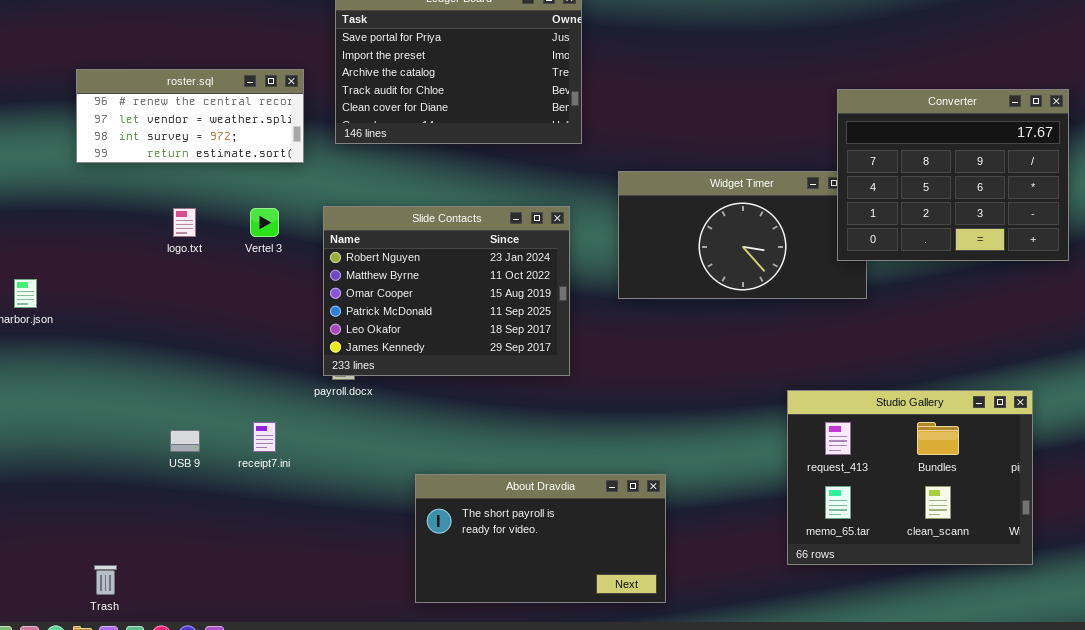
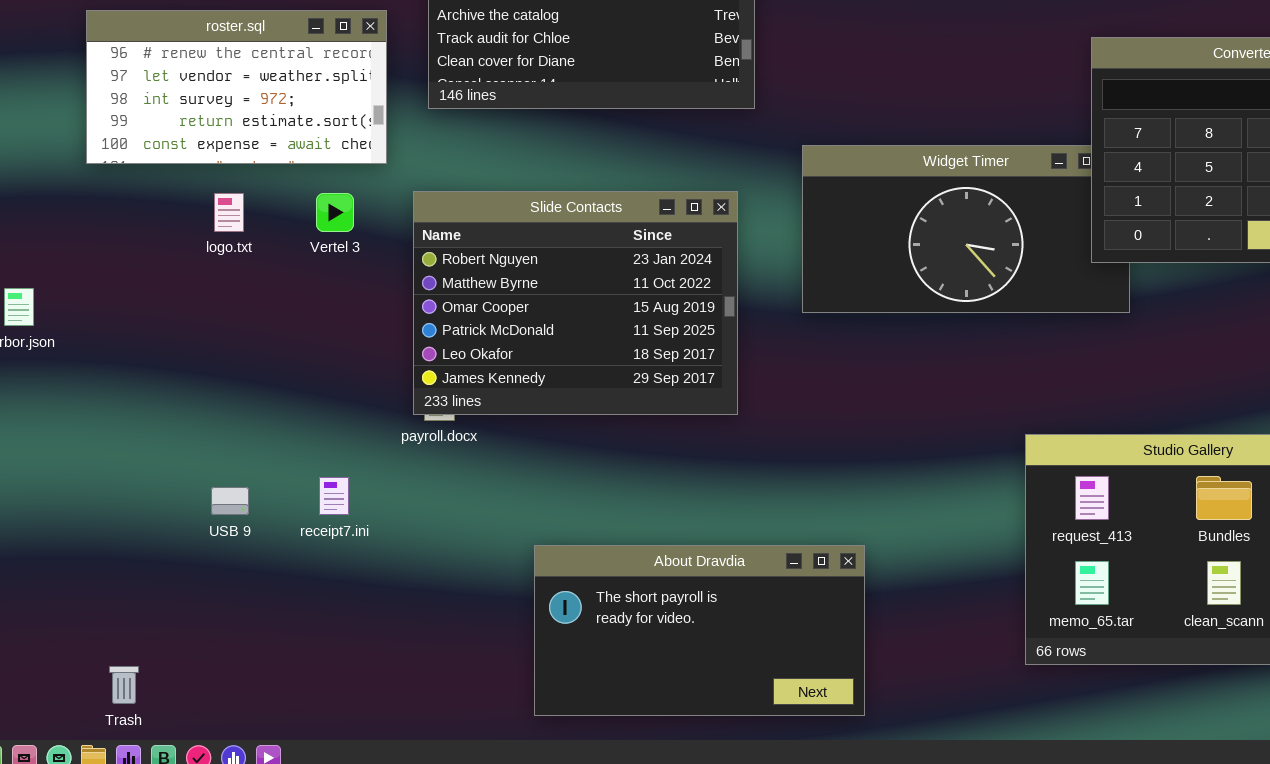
roster.sql: [76,69,304,163] -> [86,10,387,164], resized

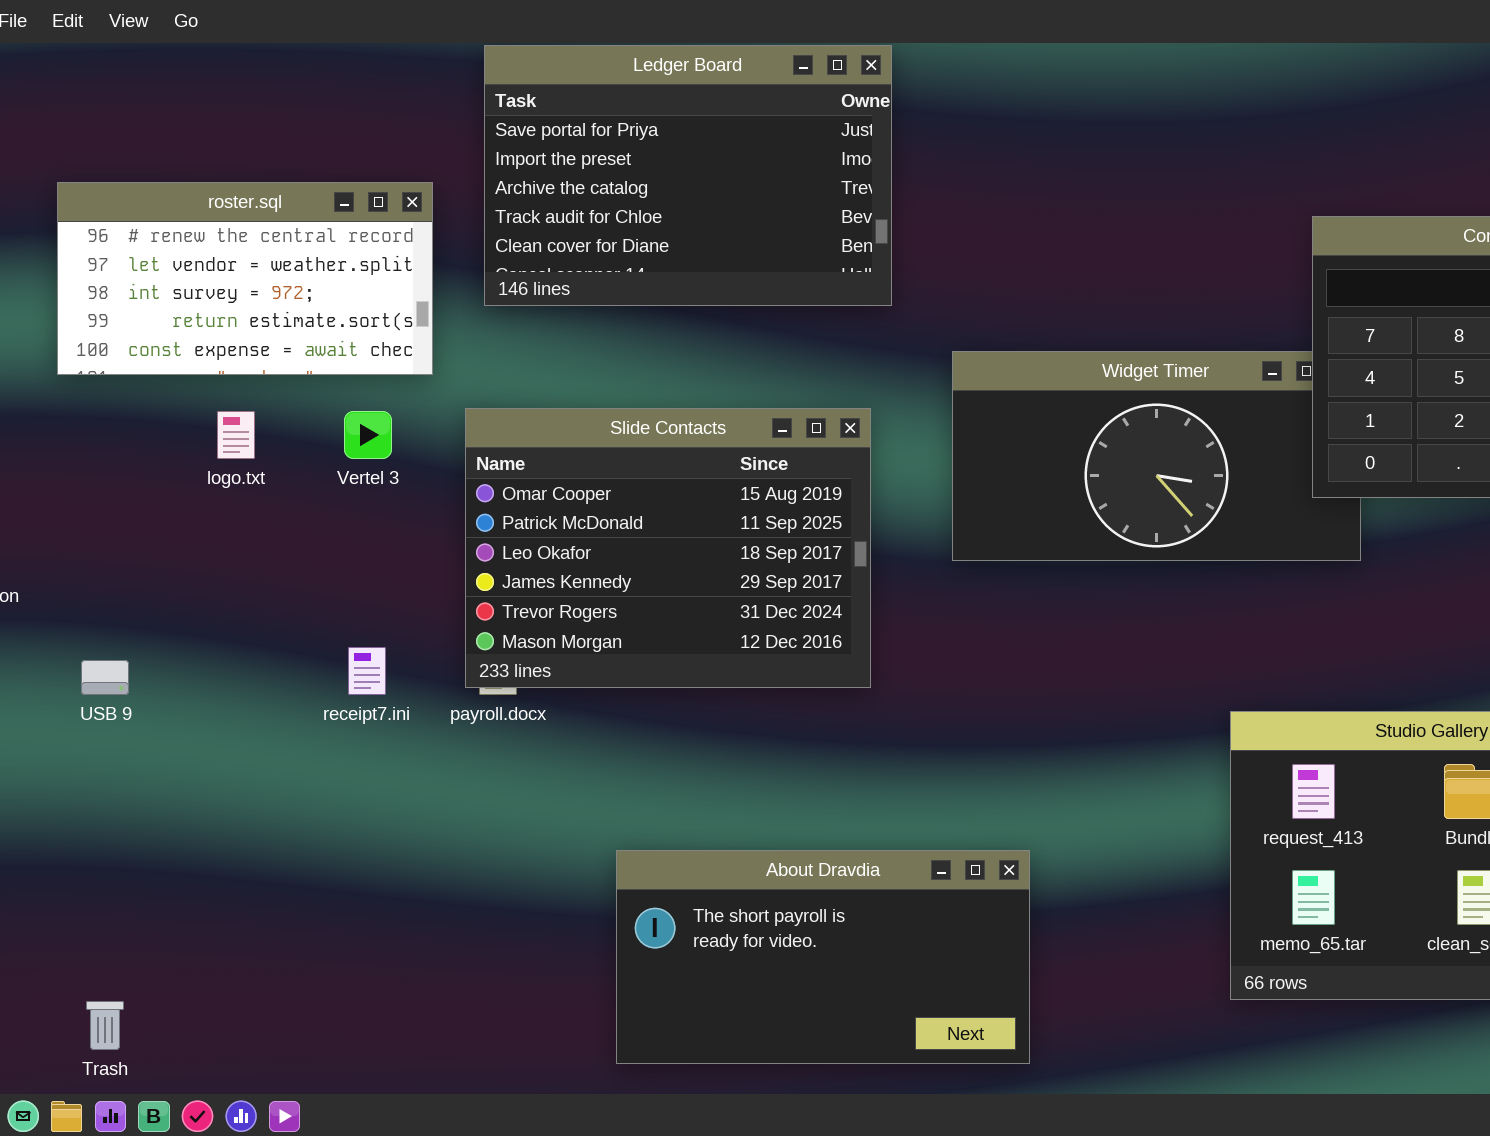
Slide Contacts: [413,191,738,415] -> [465,408,871,688], scrolled down 2 rows
receipt7.ini: [319,477,349,515] -> [348,647,386,695], moved
USB 9: [211,487,249,515] -> [81,660,129,695], moved

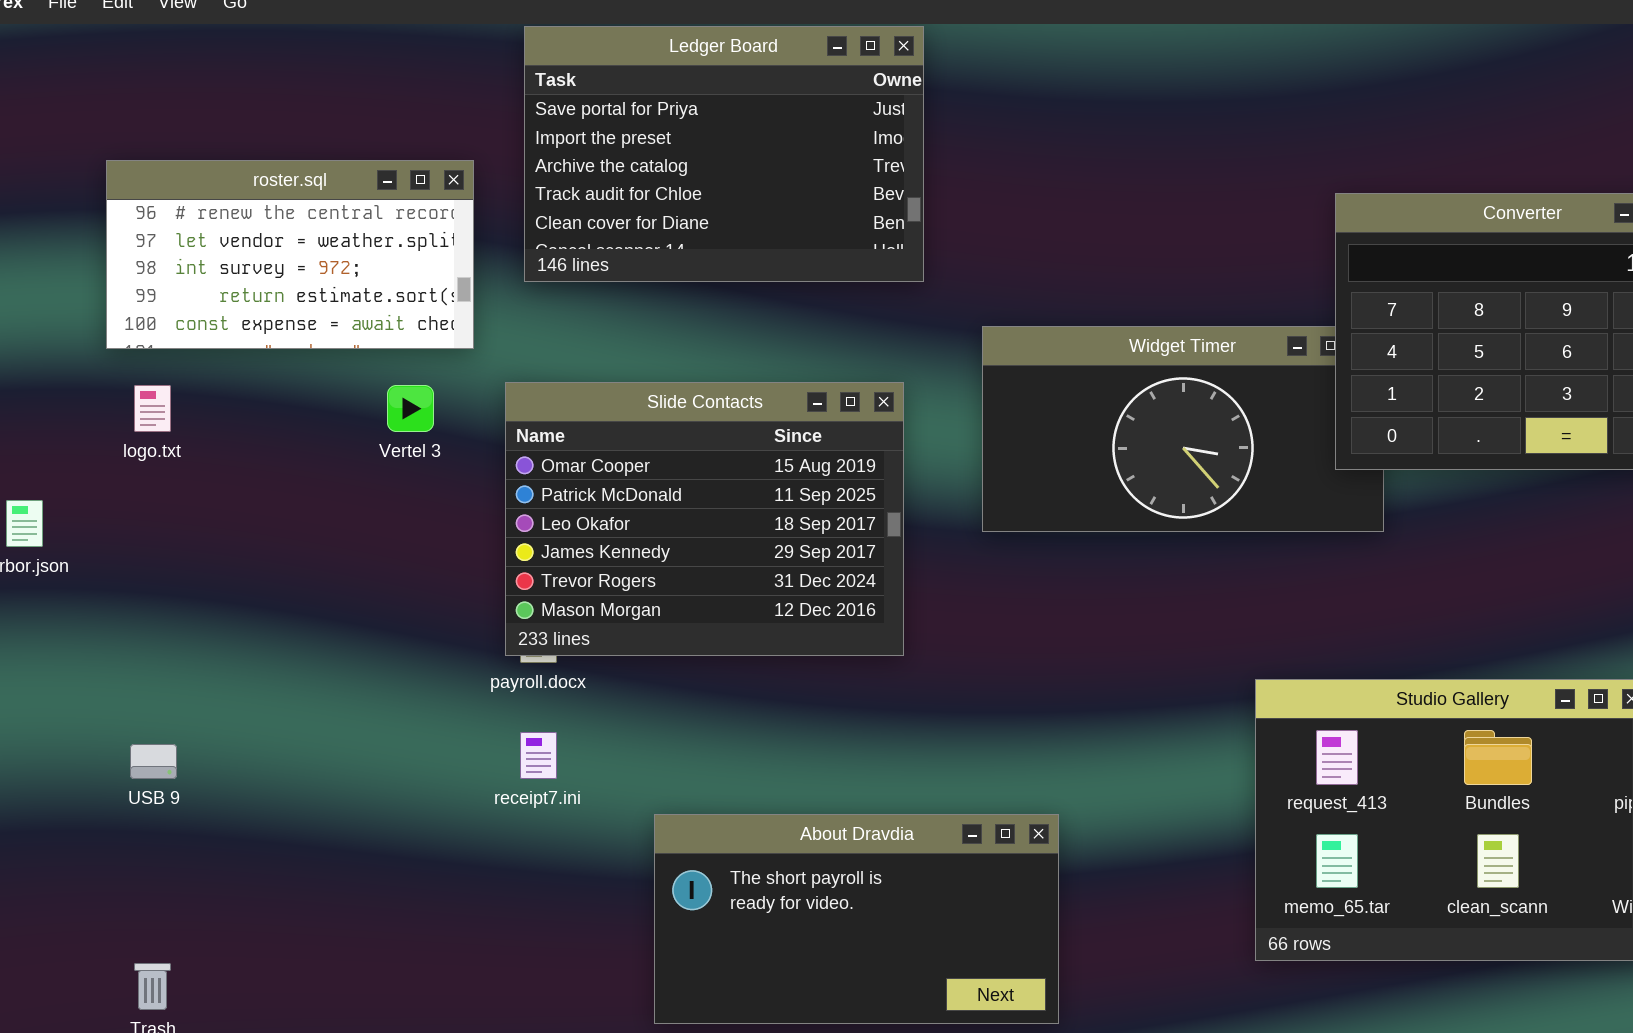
logo.txt: [217,411,255,459] -> [134,385,171,432], moved
receipt7.ini: [348,647,386,695] -> [520,732,557,779], moved
USB 9: [81,660,129,695] -> [130,744,177,779], moved

